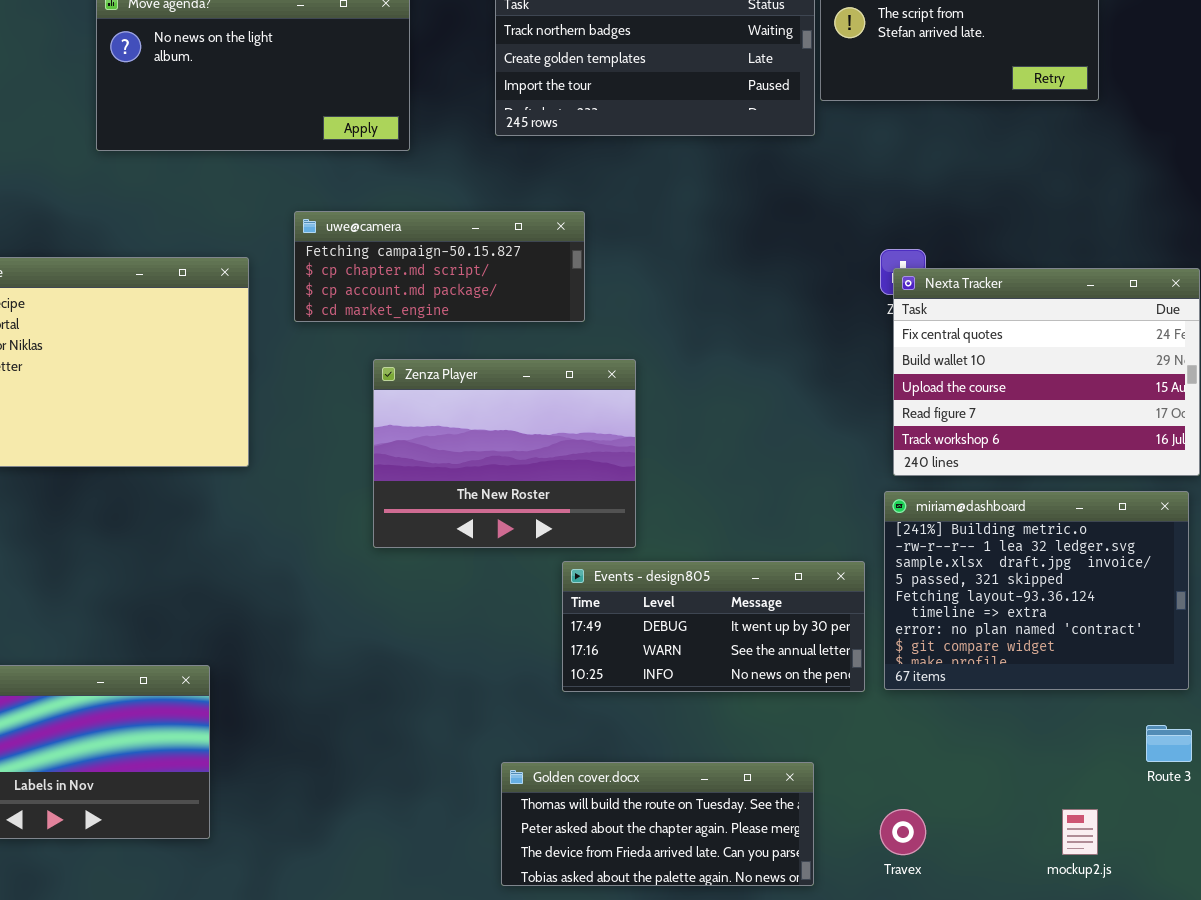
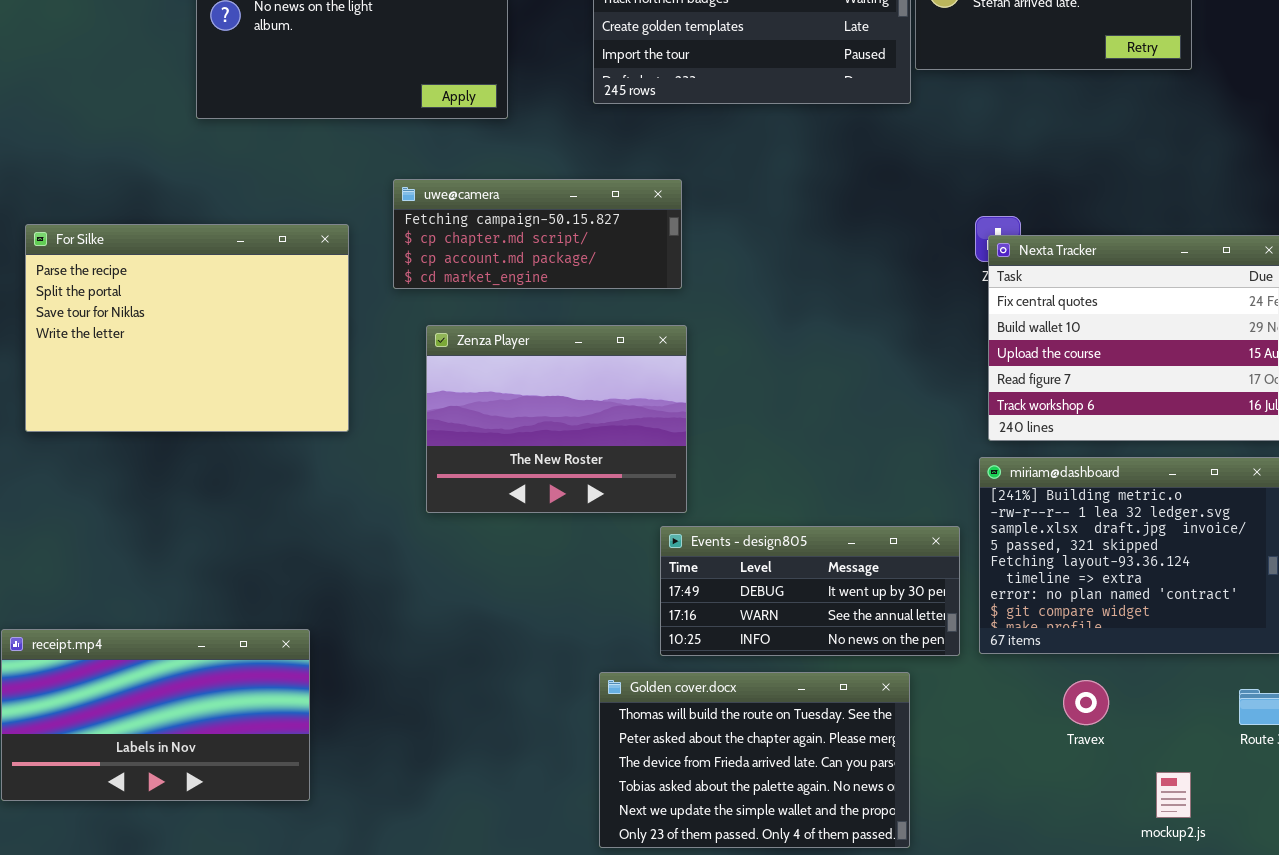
Zenza Player: [373,359,636,548] -> [426,325,687,513], moved
Golden cover.docx: [501,762,814,886] -> [599,672,910,848], resized
Travex: [880,809,926,855] -> [1063,680,1109,725], moved

